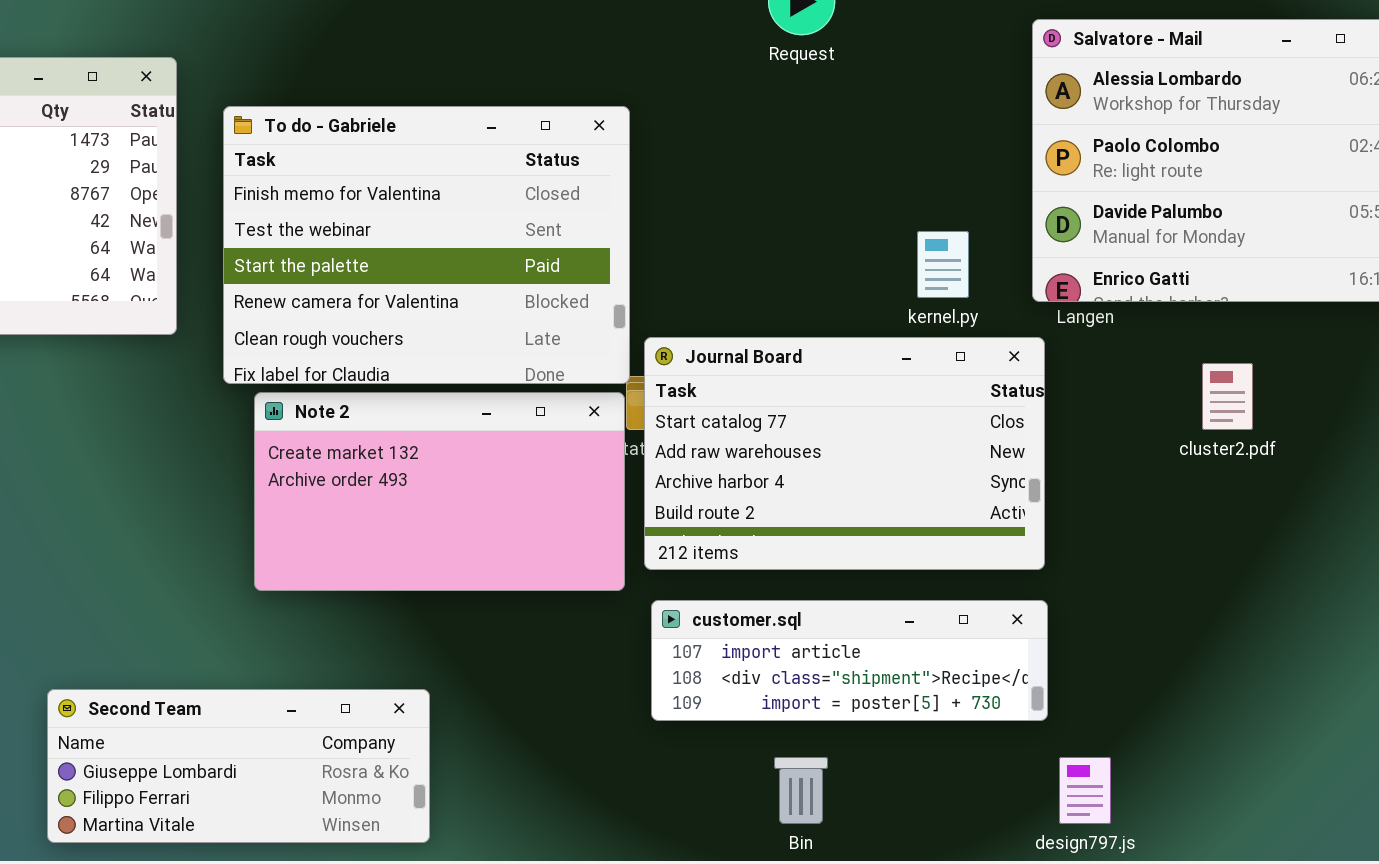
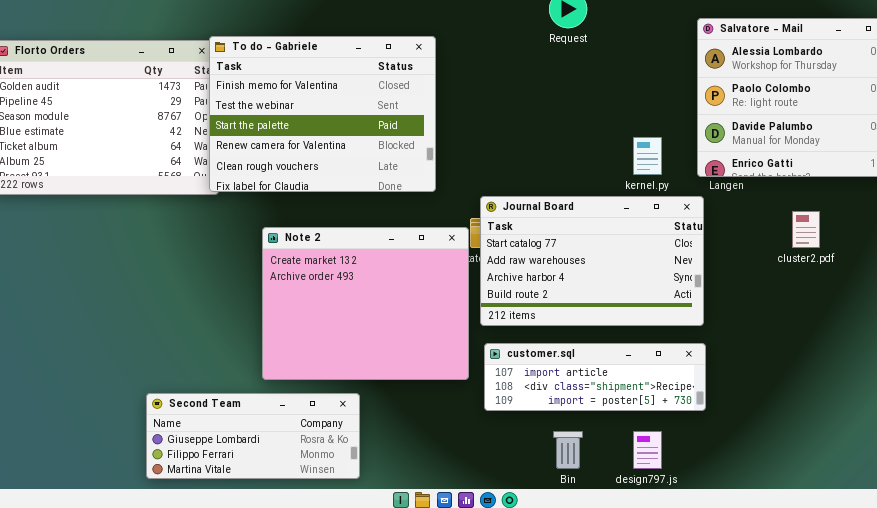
To do - Gabriele: [223,106,630,384] -> [209,36,436,192], moved
Note 2: [254,392,625,591] -> [262,227,469,380], resized
design797.js: [1059,757,1111,824] -> [633,431,662,469], moved

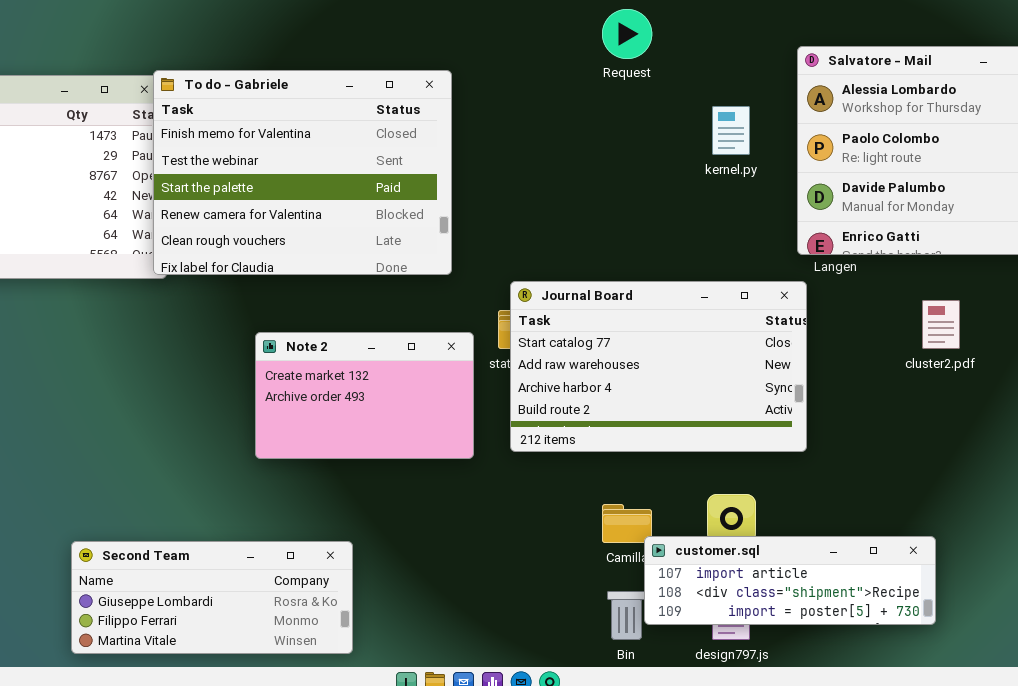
kernel.py: [633,137,662,175] -> [712,106,750,155], moved
Note 2: [262,227,469,380] -> [255,332,474,459], moved, resized
customer.sql: [484,343,706,411] -> [644,536,936,625], moved

